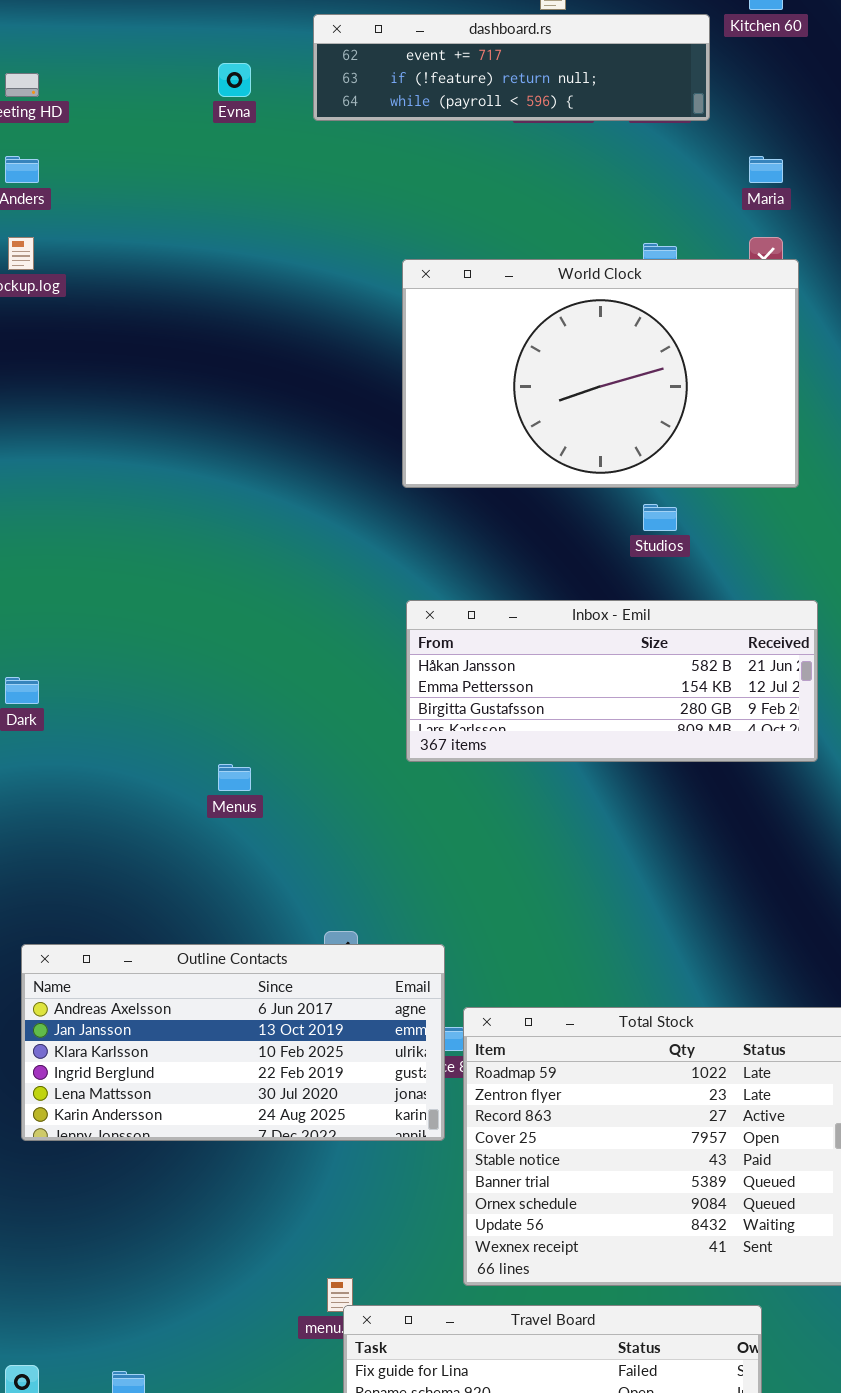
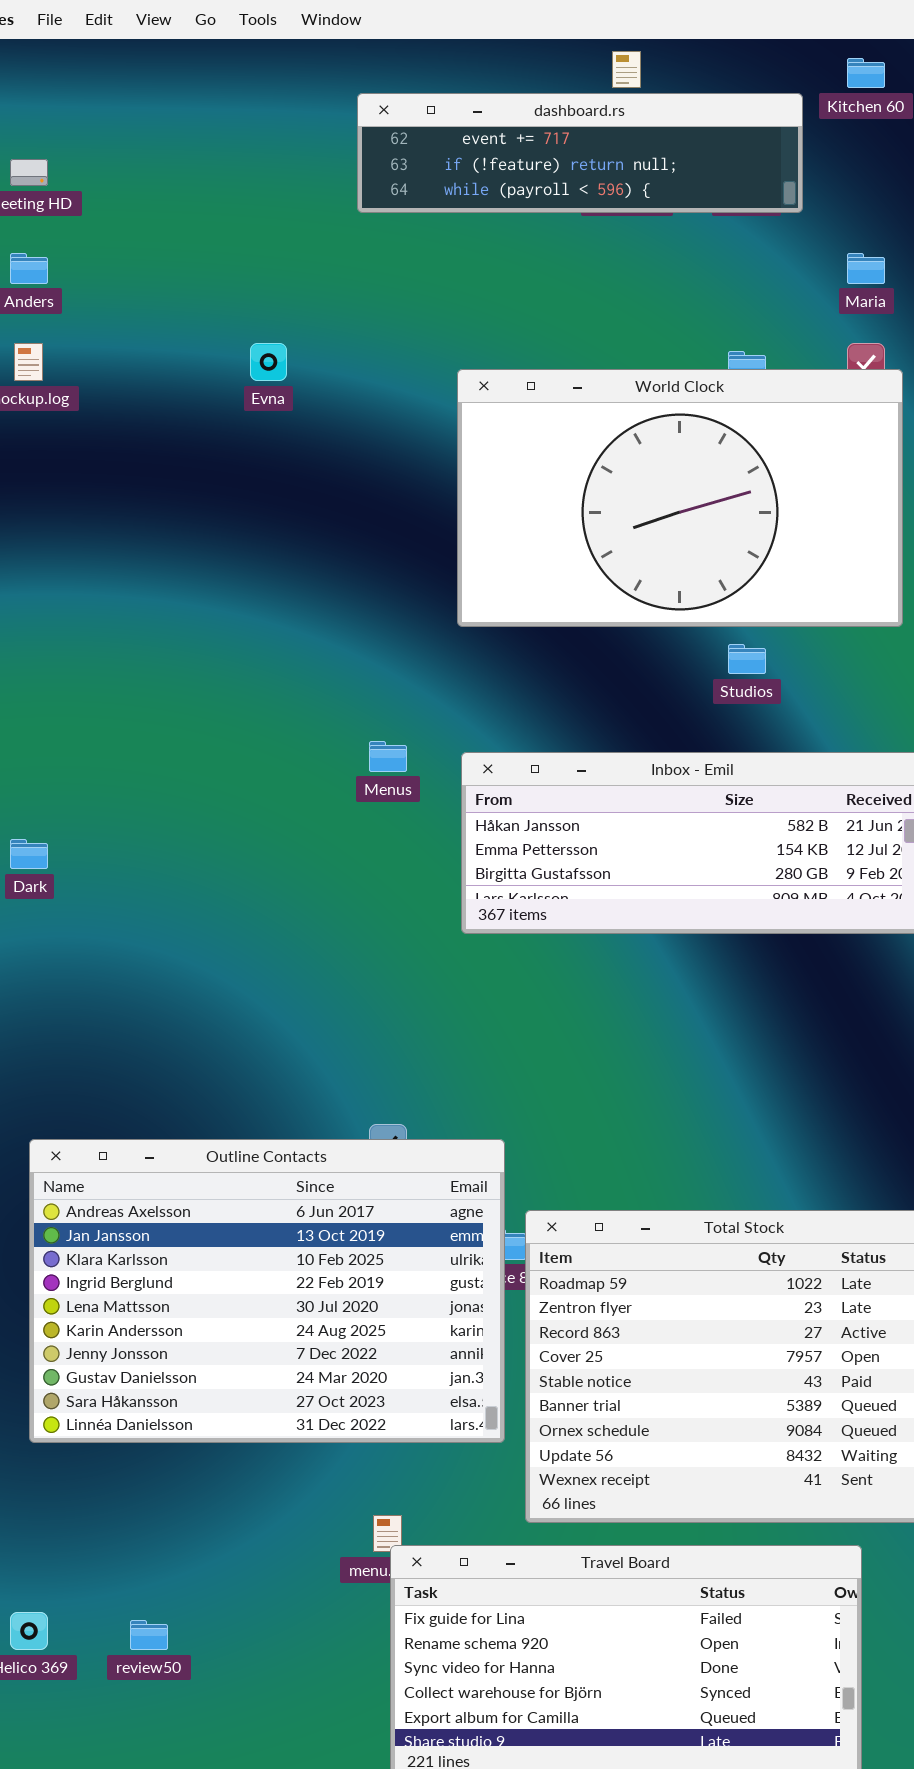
Evna: [218,63,251,97] -> [250,343,287,381], moved
Menus: [218,764,251,791] -> [369,741,407,772], moved
Outline Contacts: [21,944,445,1141] -> [29,1139,505,1443], resized

